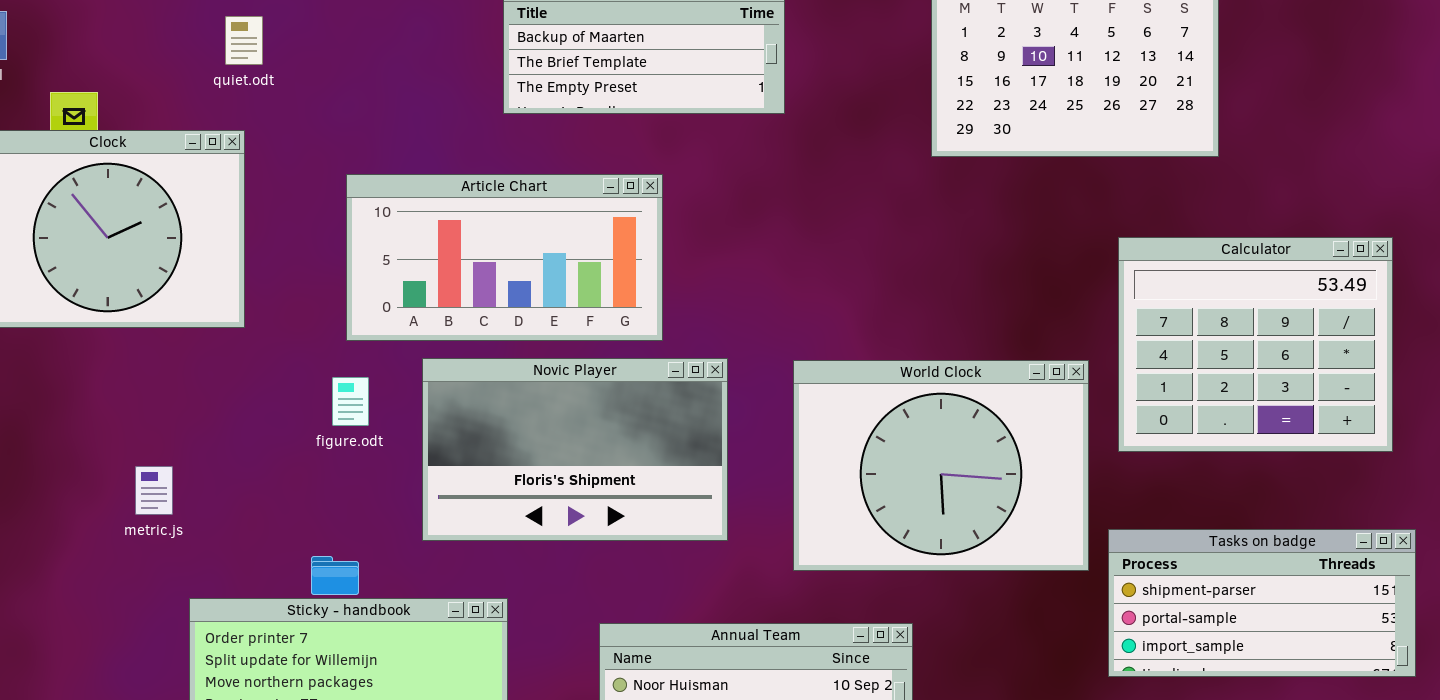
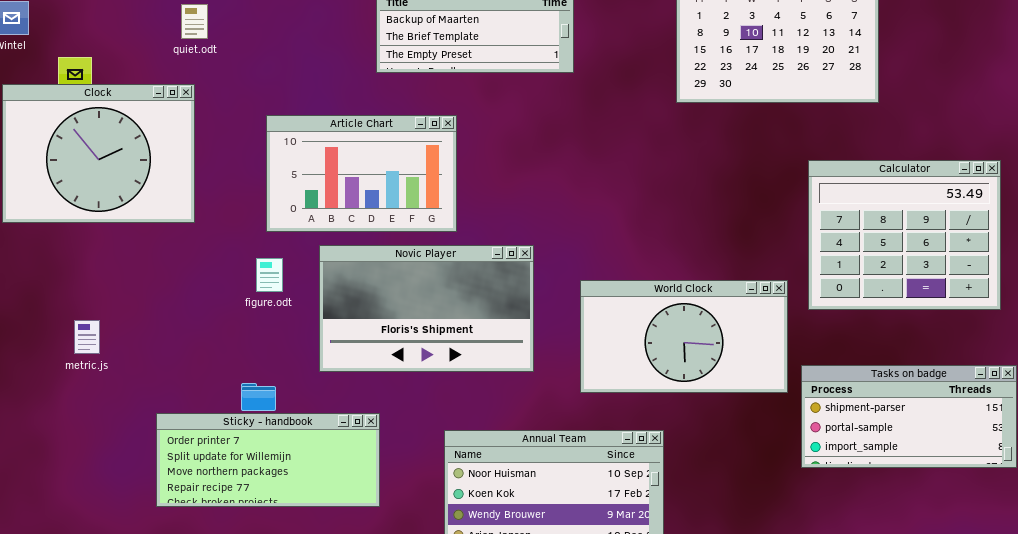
Article Chart: [346,174,663,341] -> [266,115,457,232], resized
World Clock: [793,360,1089,571] -> [580,280,788,393], resized
metric.js: [135,466,173,515] -> [74,320,100,354], moved

